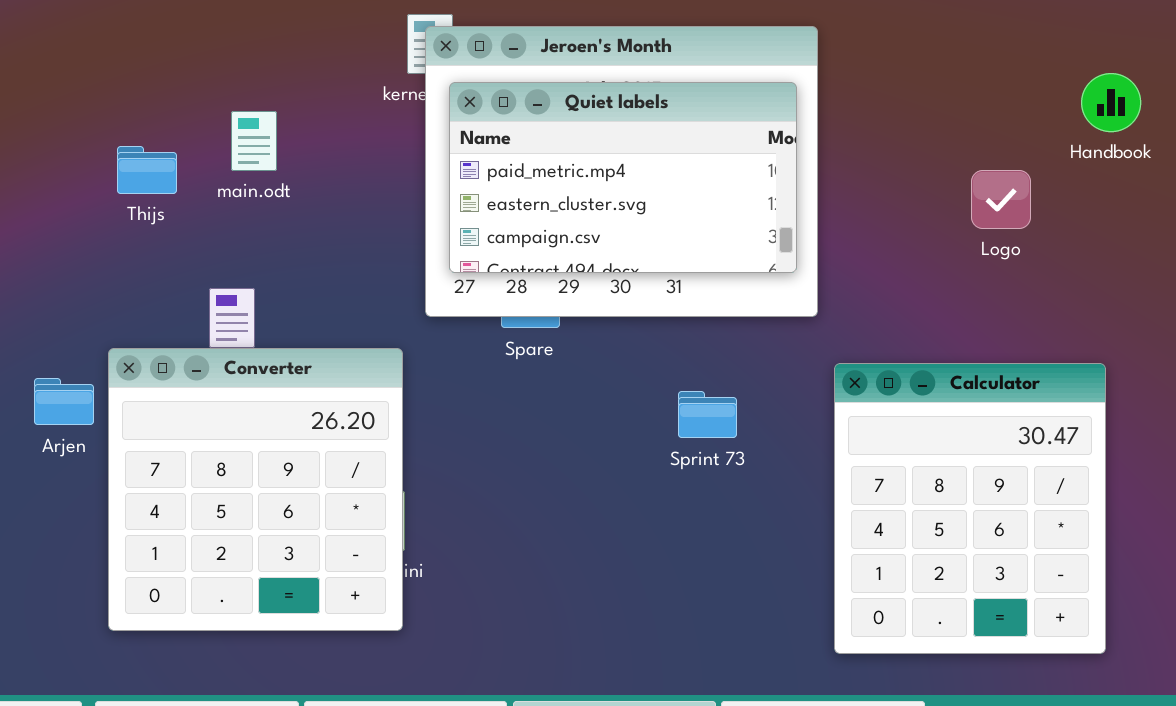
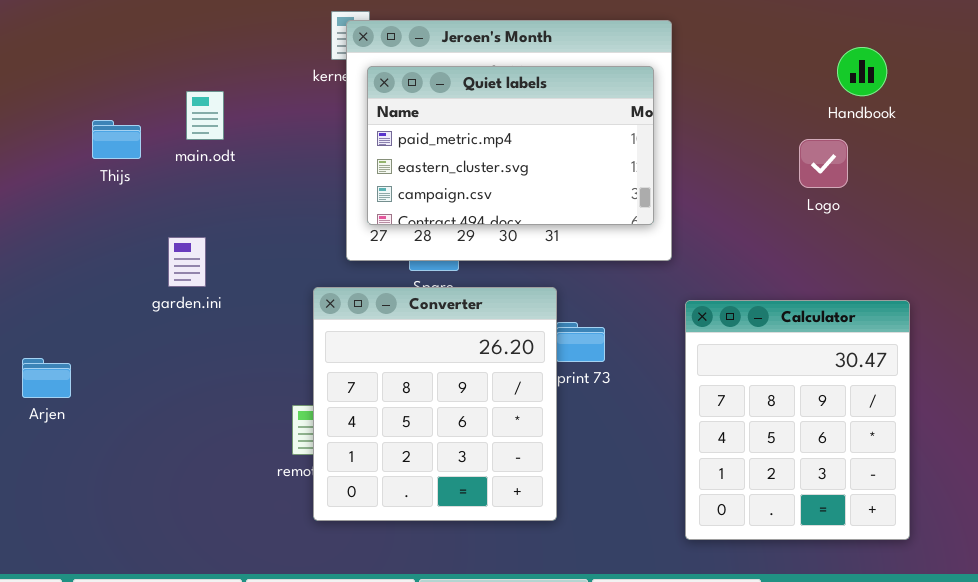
Handbook: [1081,73,1141,132] -> [837,47,887,96], moved
Converter: [108,348,403,631] -> [313,287,557,521], moved
Arjen: [34,378,94,425] -> [22,358,71,398], moved

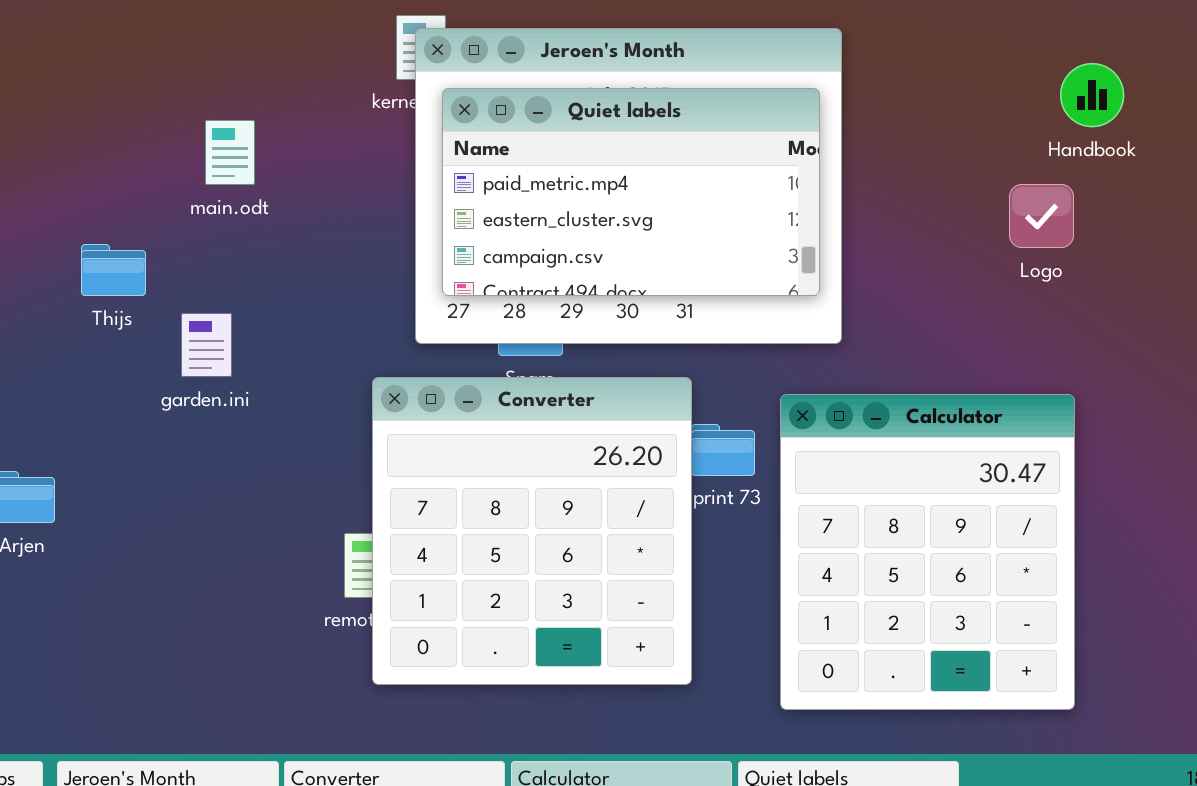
Thijs: [92,120,141,159] -> [81,244,146,296], moved
Calculator: [685,300,910,540] -> [780,394,1075,710], moved

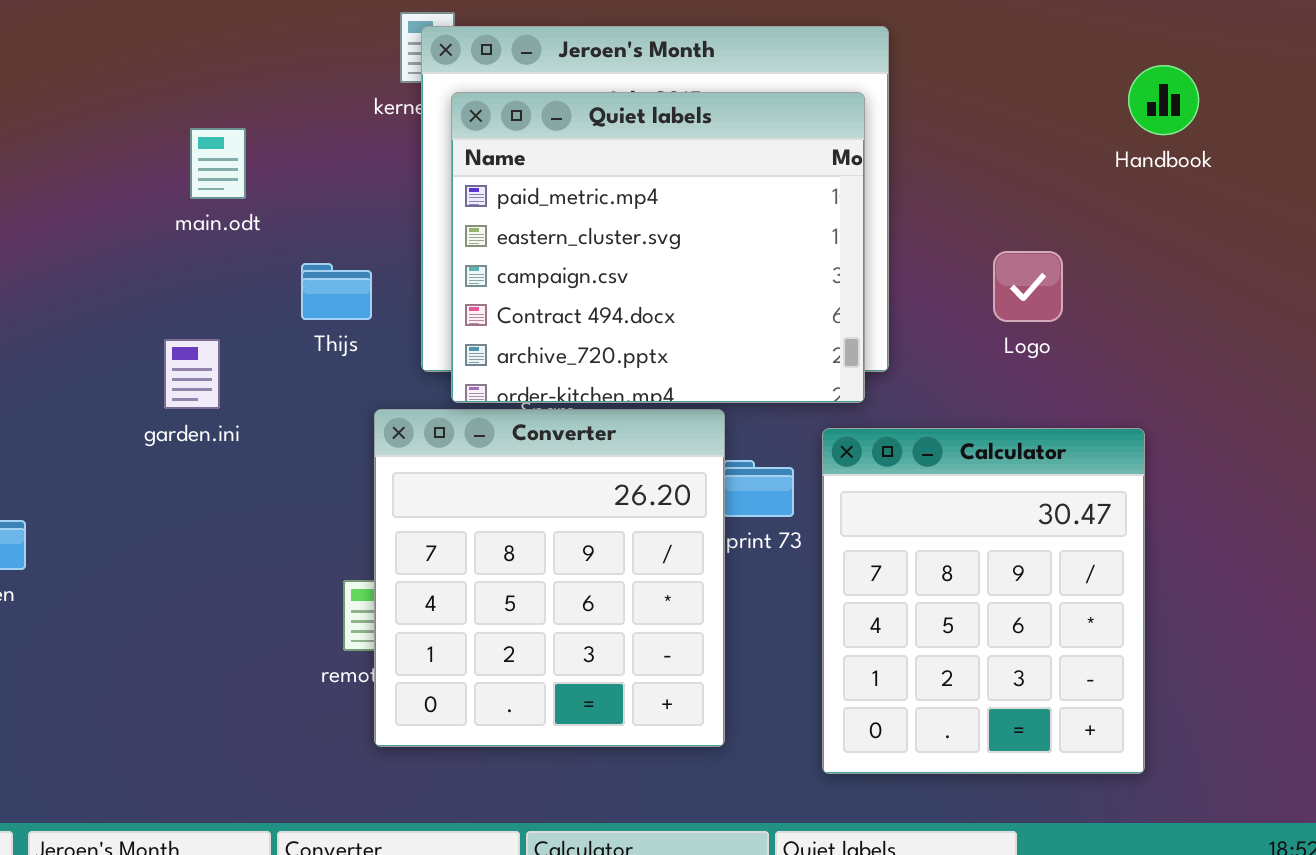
Quiet labels: [442,88,820,296] -> [451,92,865,403], resized
Logo: [1009,184,1074,248] -> [993,251,1063,322], moved
Thijs: [81,244,146,296] -> [301,263,372,320], moved

